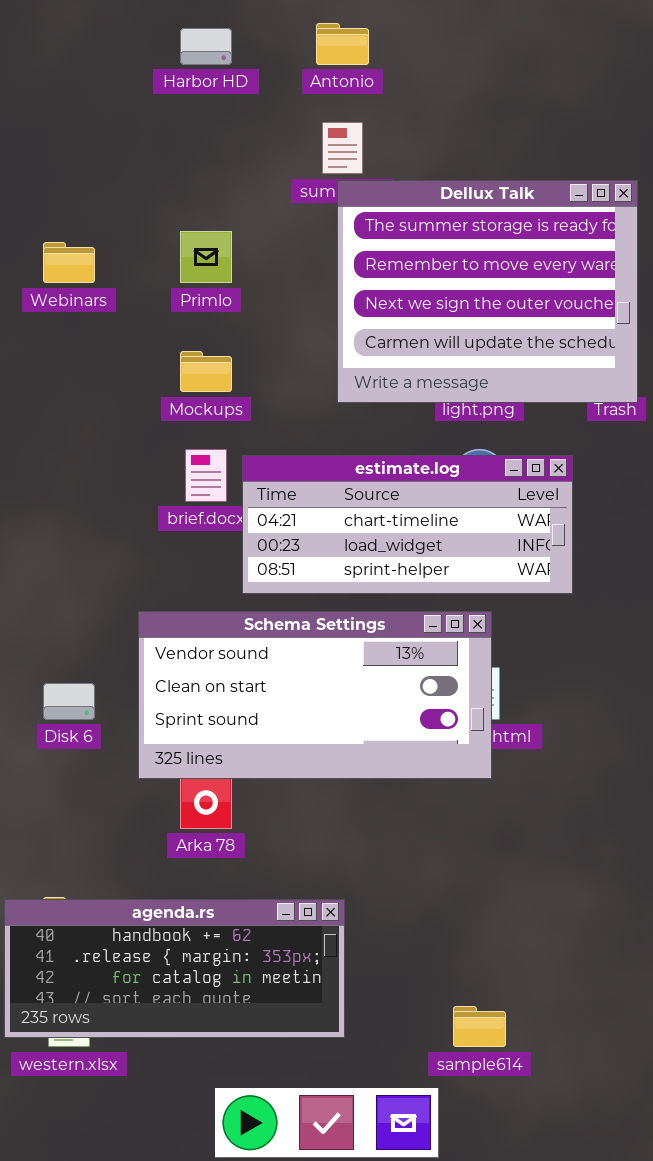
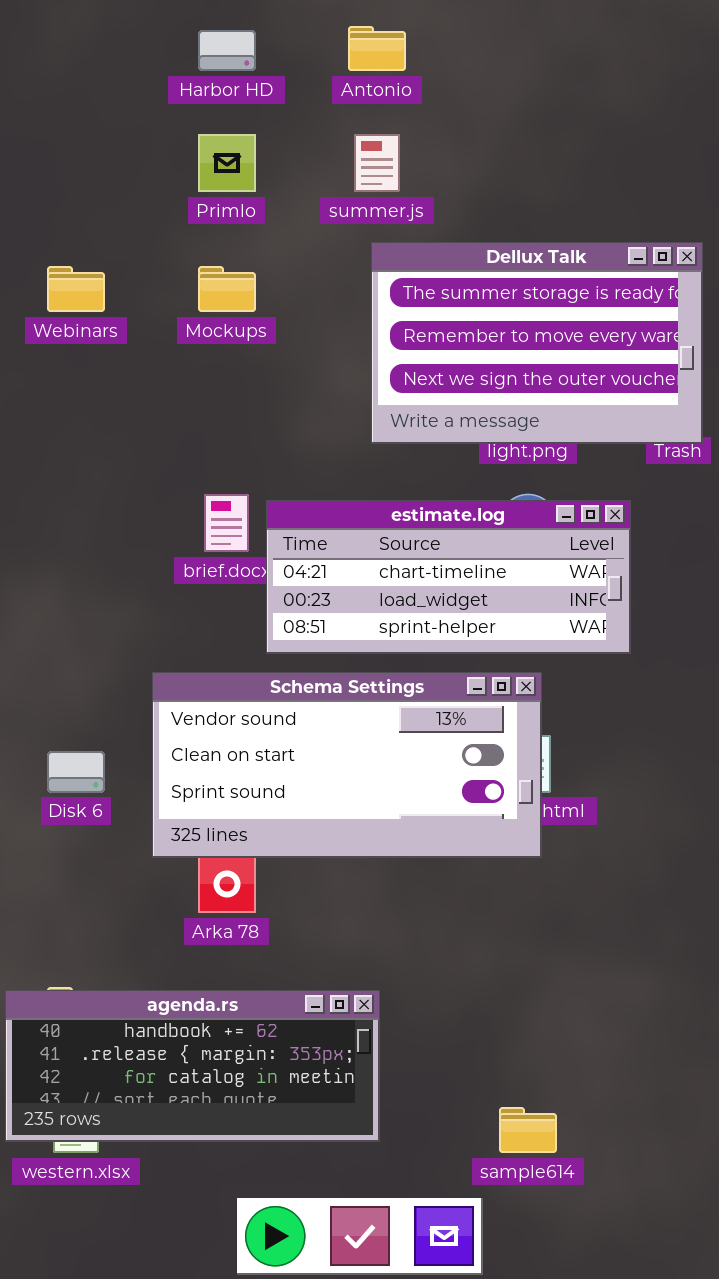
Dellux Talk: [337,180,638,403] -> [371,242,703,444], resized
Primlo: [180,231,232,283] -> [198,134,256,192], moved
Mockups: [180,351,232,392] -> [198,266,256,312], moved

